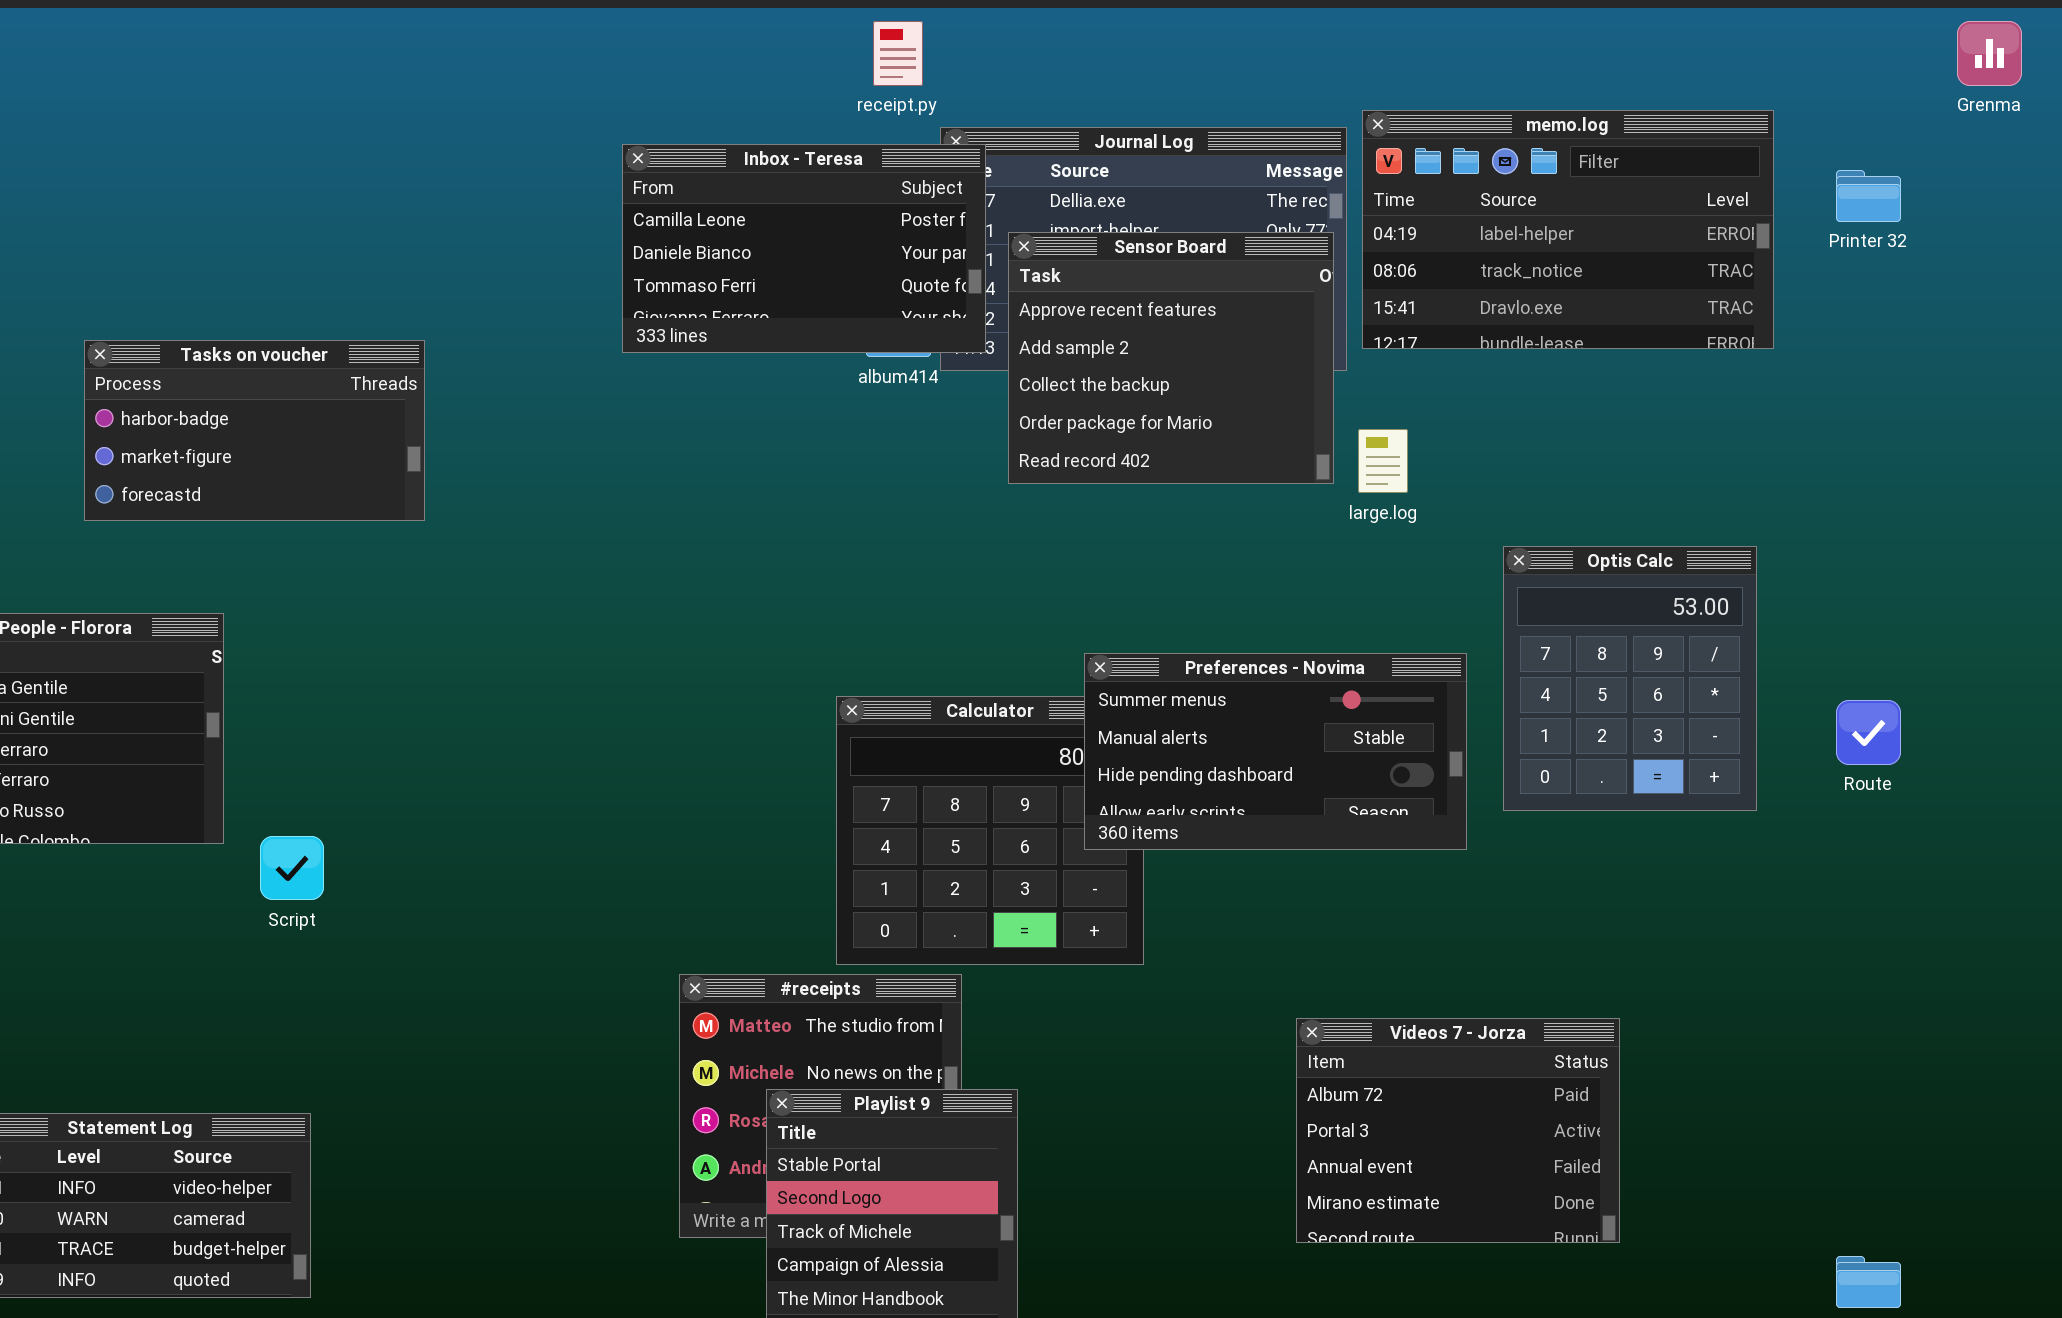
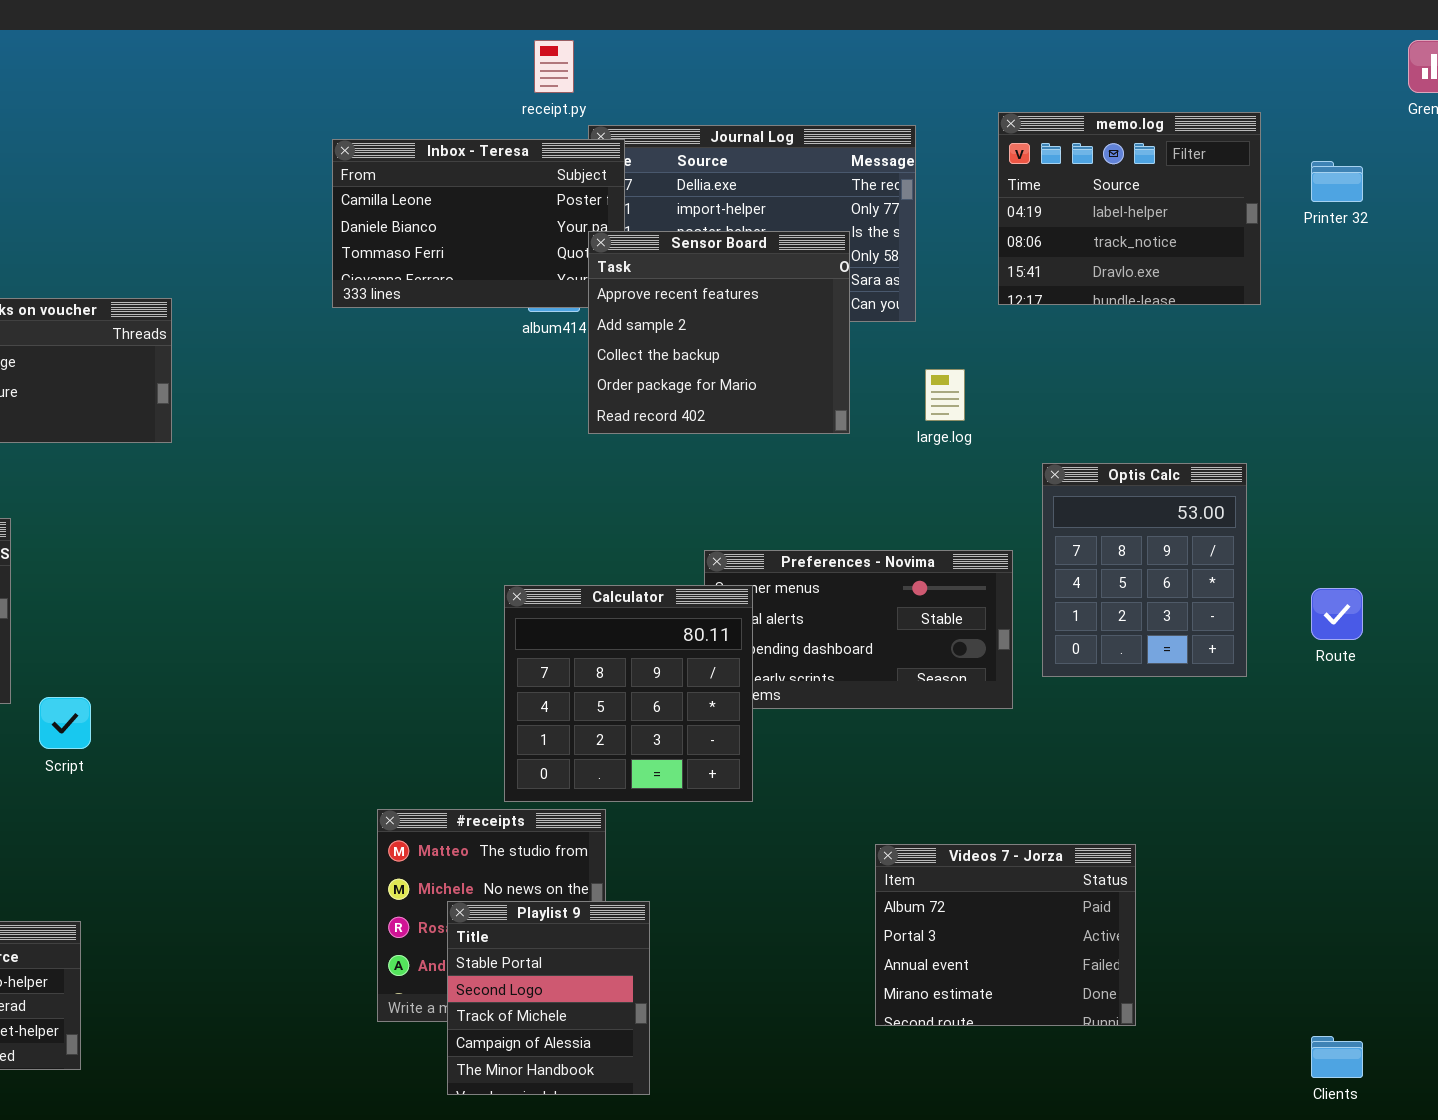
memo.log: [1362,110,1774,349] -> [998,112,1261,305], resized
Sensor Board: [1008,232,1334,484] -> [588,231,850,434], moved
Calculator: [836,696,1144,965] -> [504,585,753,802], raised

